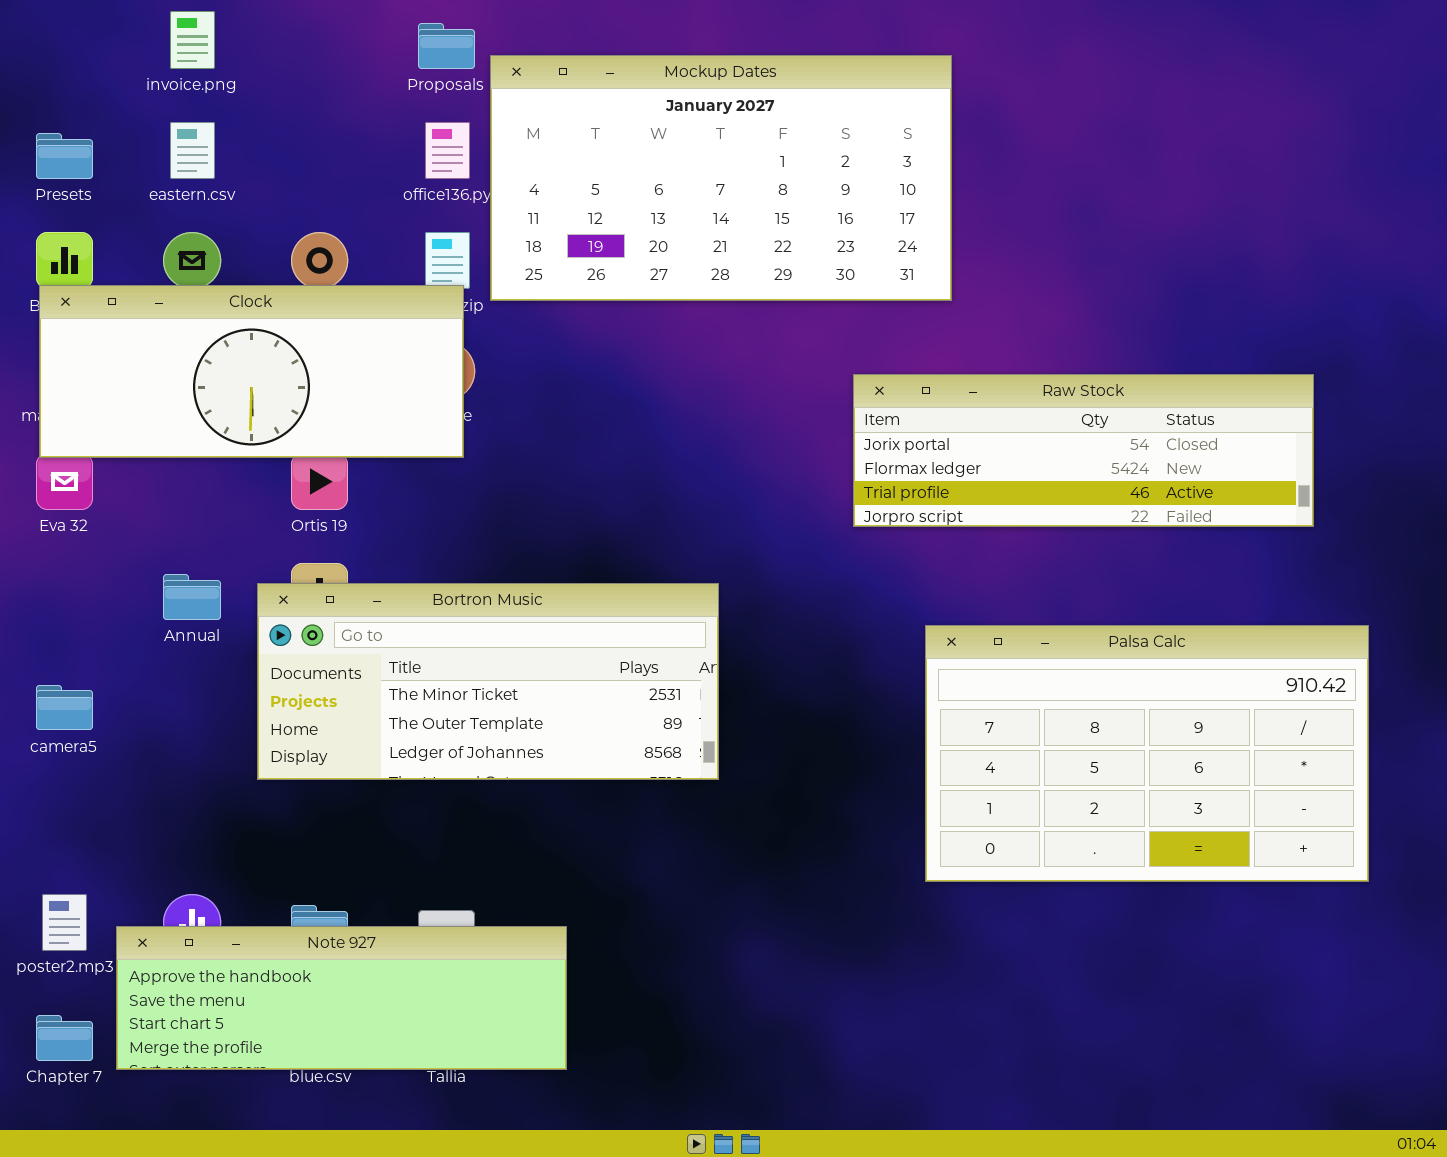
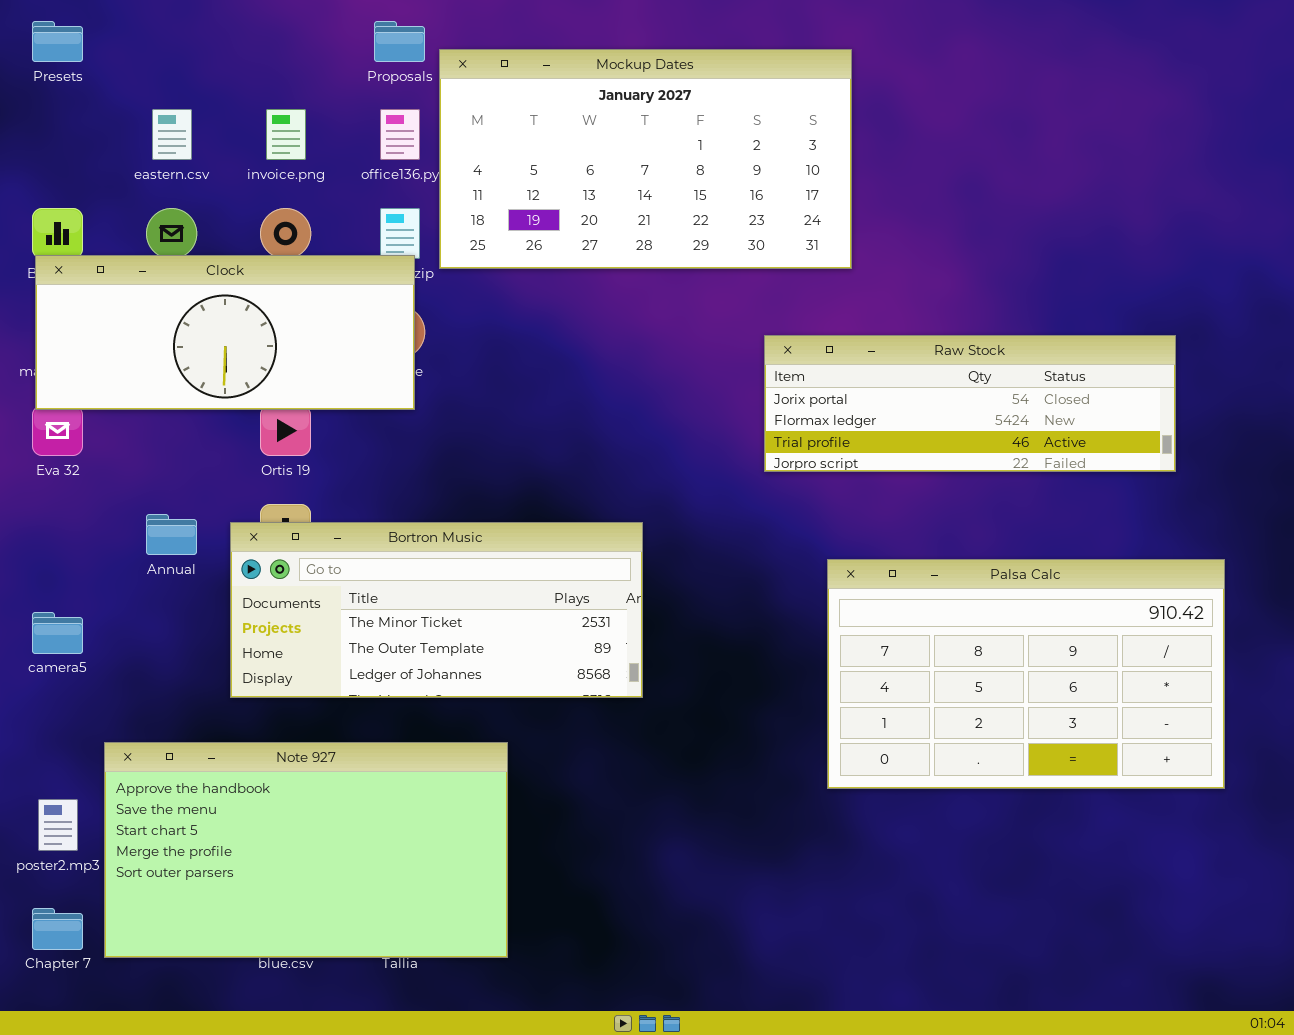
invoice.png: [170,11,215,69] -> [266,109,306,160], moved
Presets: [36,133,93,179] -> [32,21,83,62], moved
Note 927: [116,926,567,1070] -> [104,742,508,958], resized

